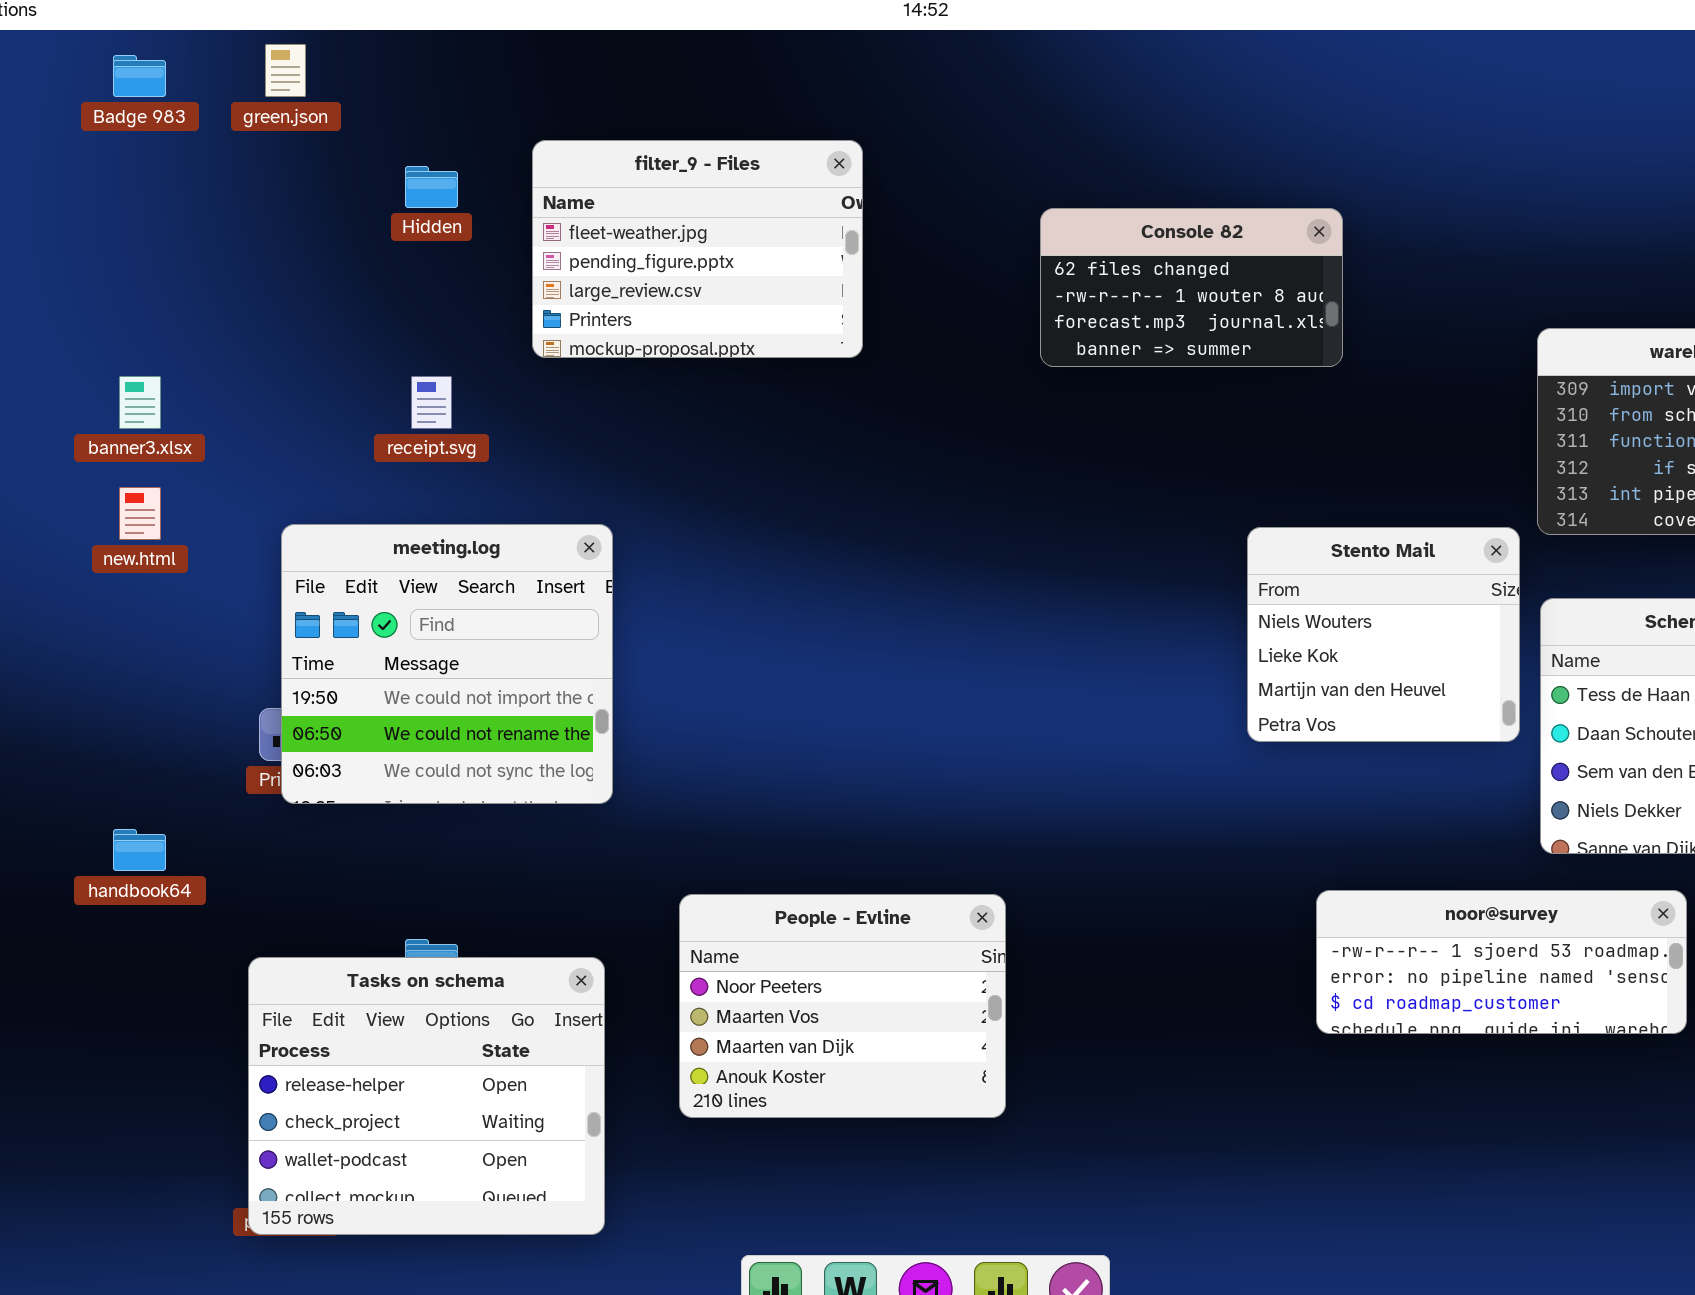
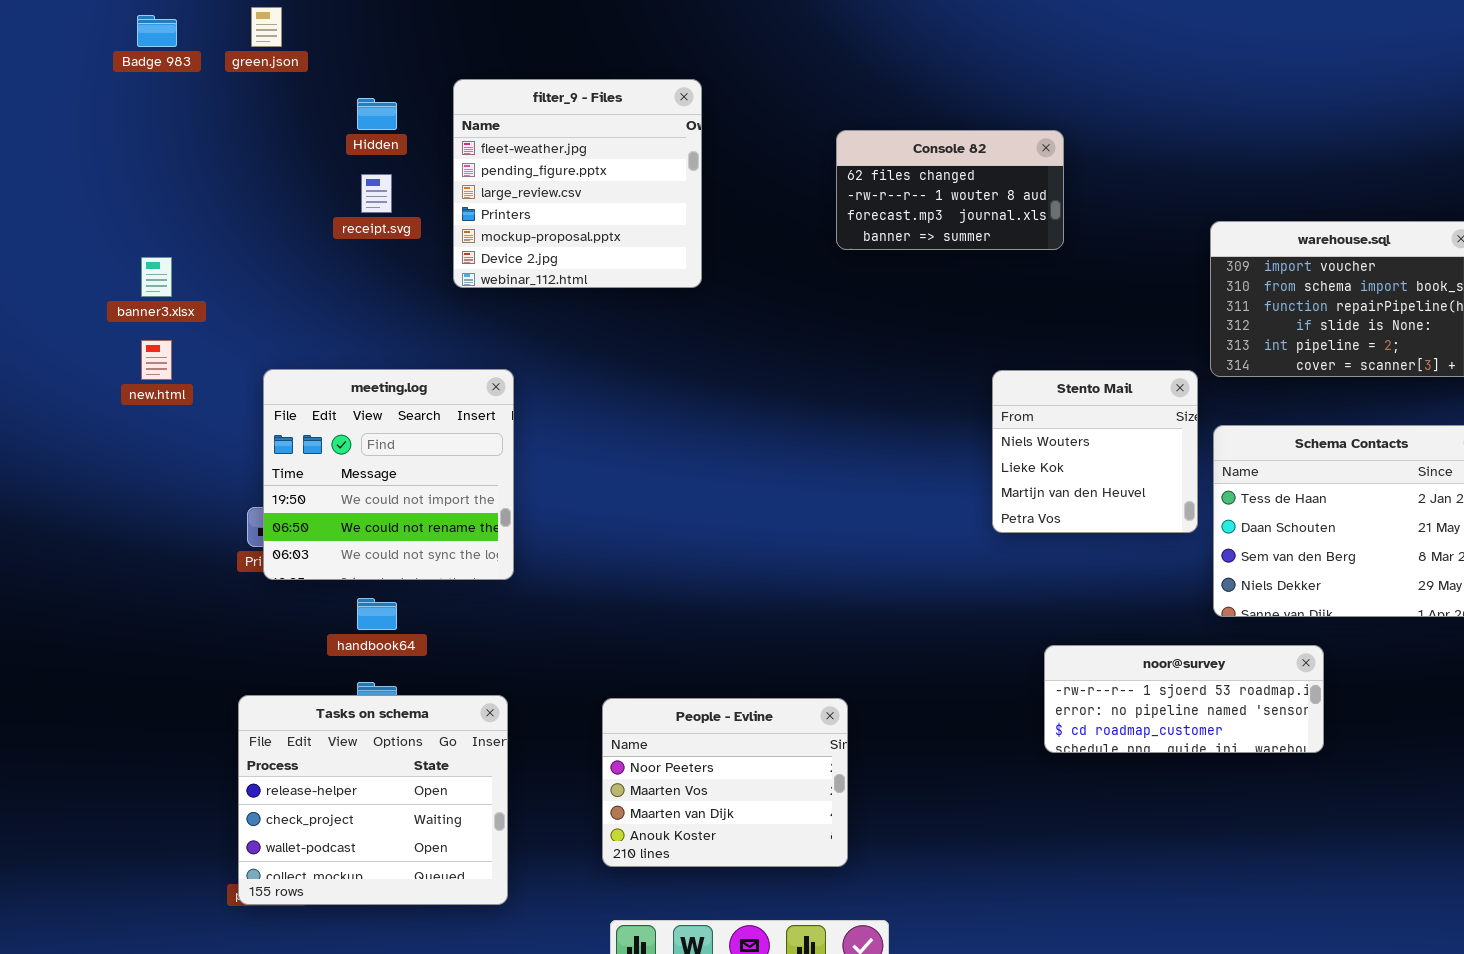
filter_9 - Files: [532,140,863,358] -> [453,79,702,288], resized
receipt.svg: [411,376,452,429] -> [361,174,392,213], moved
handbook64: [113,829,166,871] -> [357,598,397,630], moved
People - Evline: [679,894,1006,1118] -> [602,698,848,867], moved

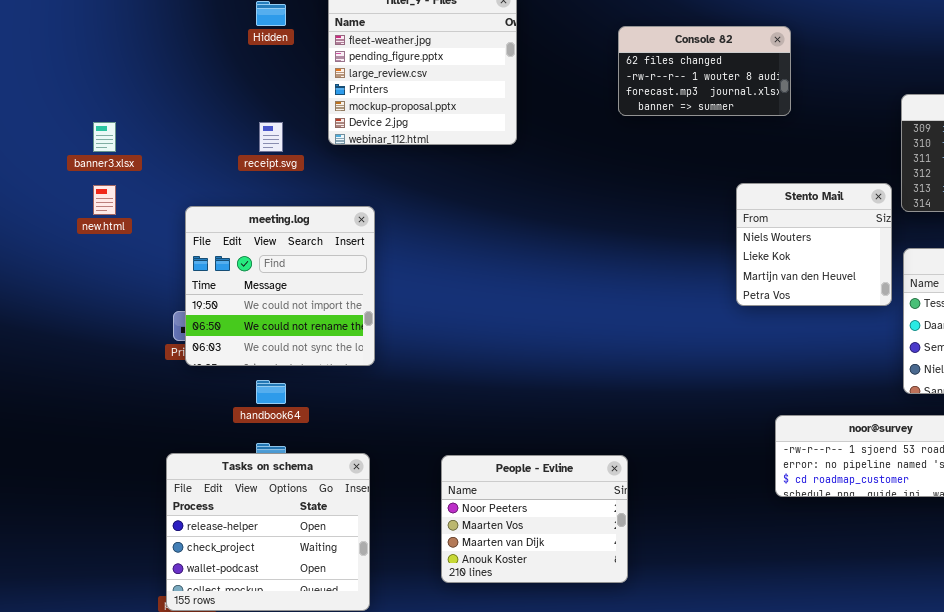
receipt.svg: [361,174,392,213] -> [259,122,283,152], moved
Stento Mail: [992,370,1198,533] -> [736,183,892,306], moved

